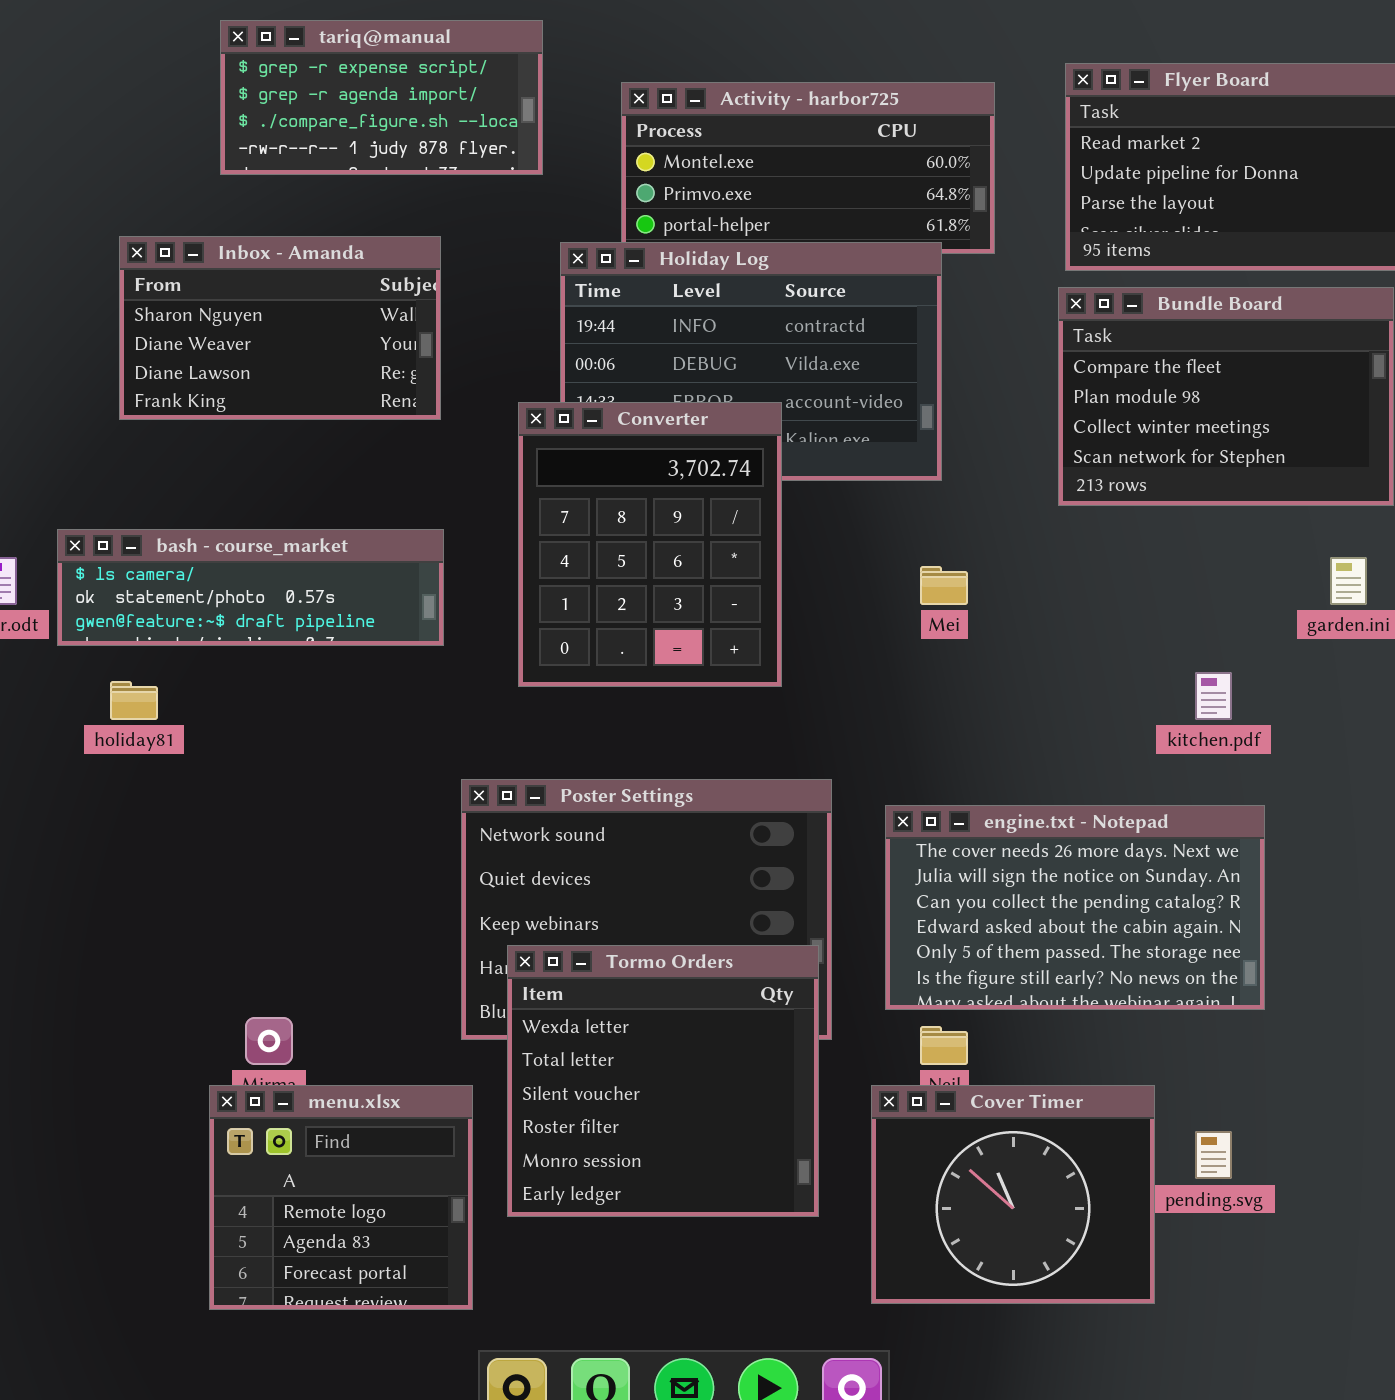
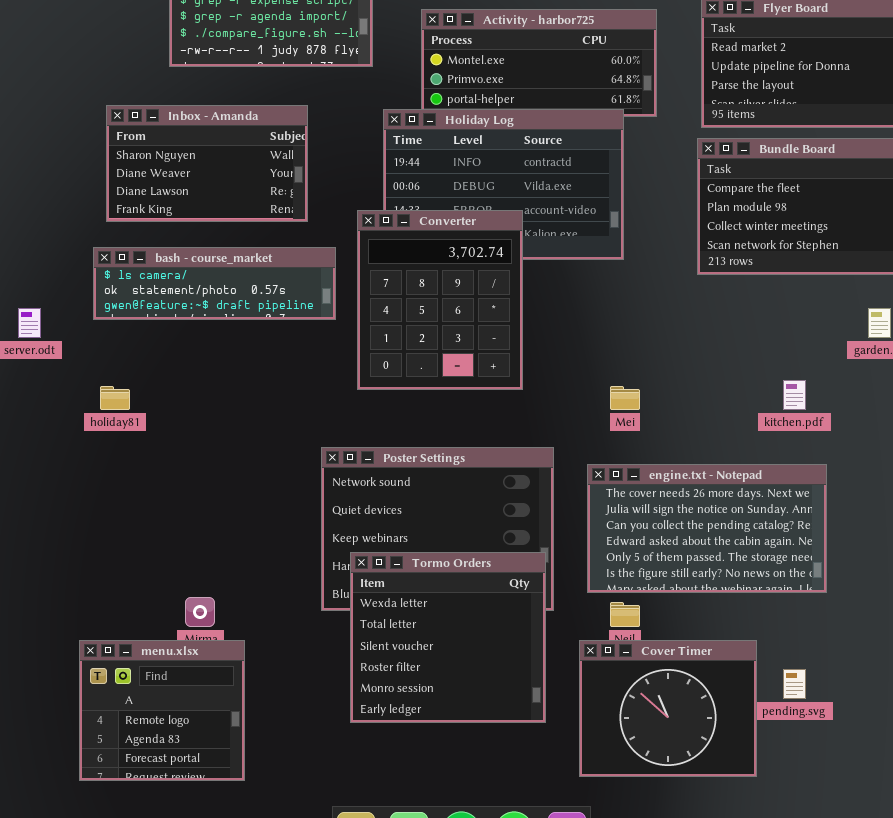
bash - course_market: [57,529,444,646] -> [93,247,336,320], moved
Mei: [920,566,968,605] -> [610,386,640,410], moved
menu.xlsx: [209,1085,473,1310] -> [79,640,245,781], moved

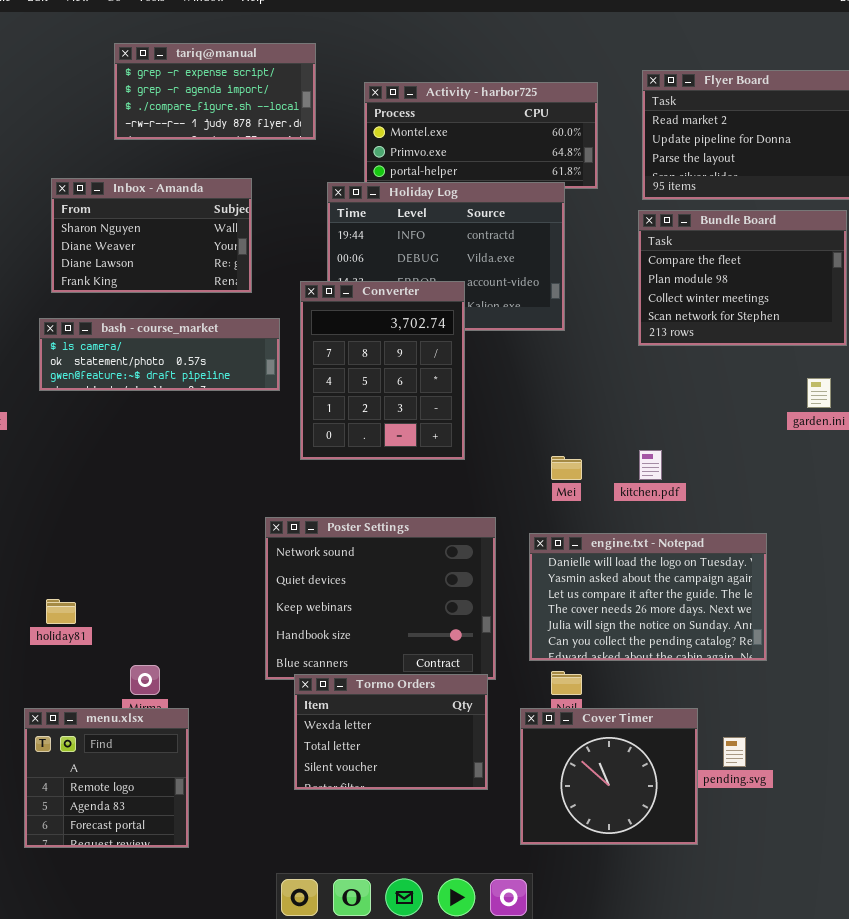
kitchen.pdf: [783,380,806,410] -> [639,450,662,480], moved
holiday81: [100,386,130,410] -> [46,599,76,624], moved
engine.txt - Notepad: [587,464,827,593] -> [529,533,767,661], scrolled up 3 rows
Tormo Orders: [350,552,546,723] -> [294,674,488,790], resized

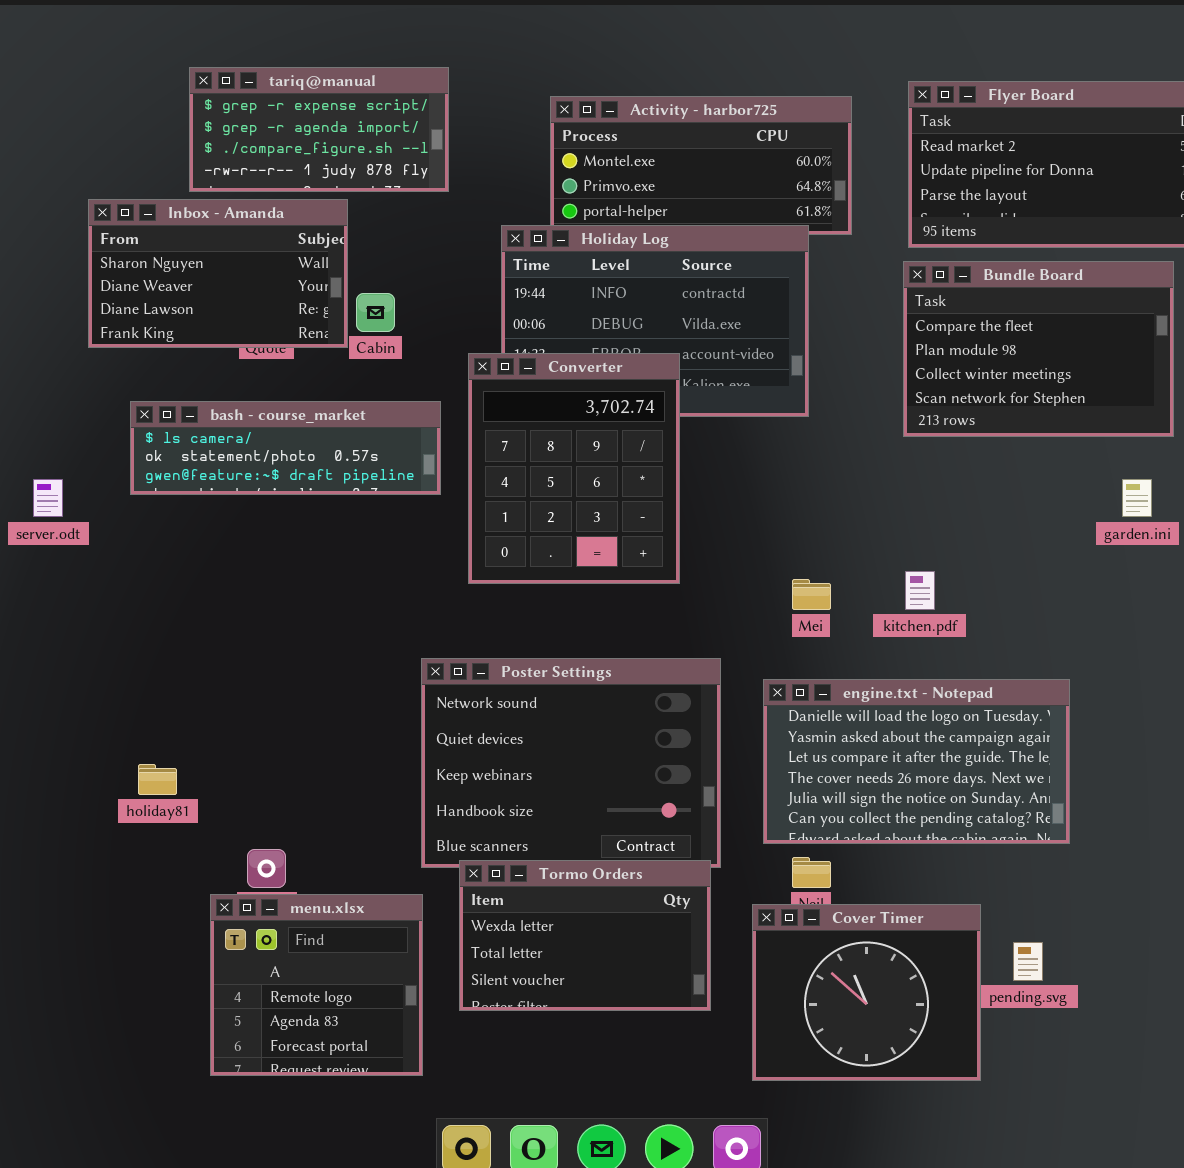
tariq@manual: [114,43,316,140] -> [189,67,449,192], moved
Inbox - Amanda: [51,178,252,293] -> [88,199,348,348], moved
menu.xlsx: [24,708,189,848] -> [210,894,423,1076], moved

